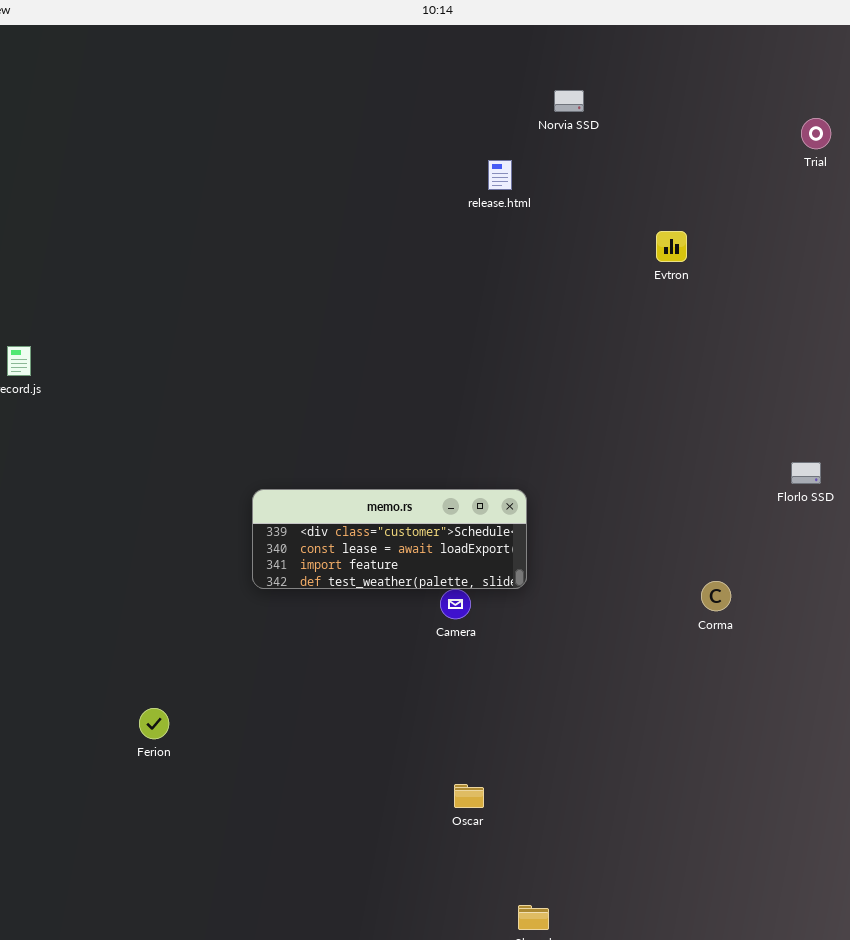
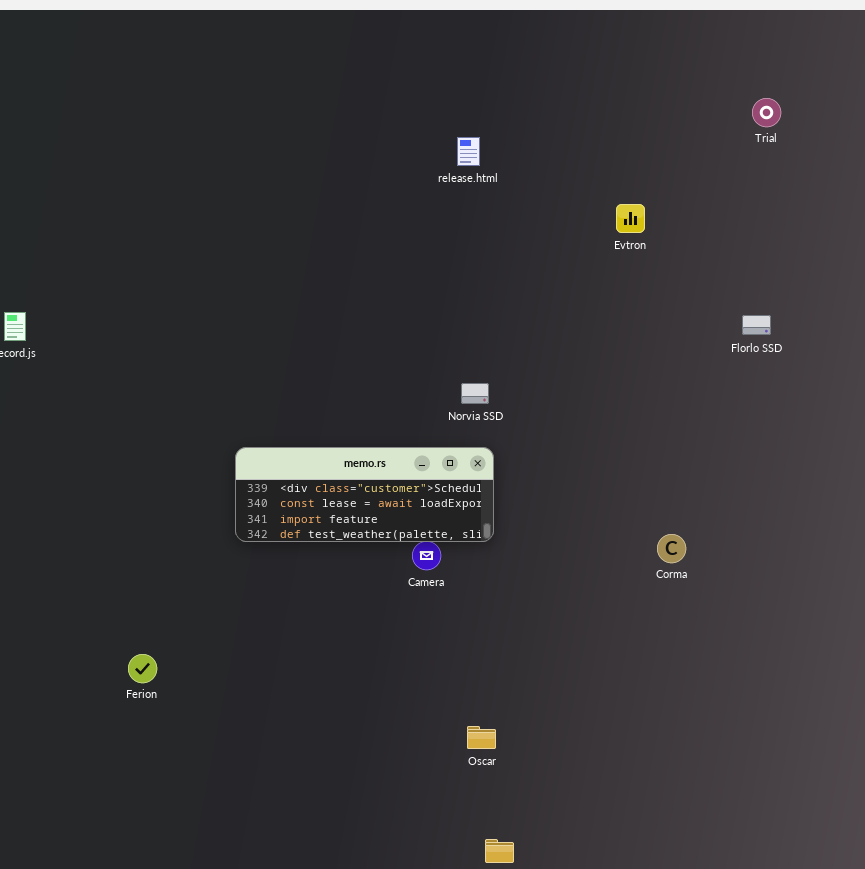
Norvia SSD: [554,90,584,112] -> [461,383,489,404], moved
Florlo SSD: [791,462,821,484] -> [742,315,771,335], moved
Oscar: [454,784,484,808] -> [467,726,496,749], moved

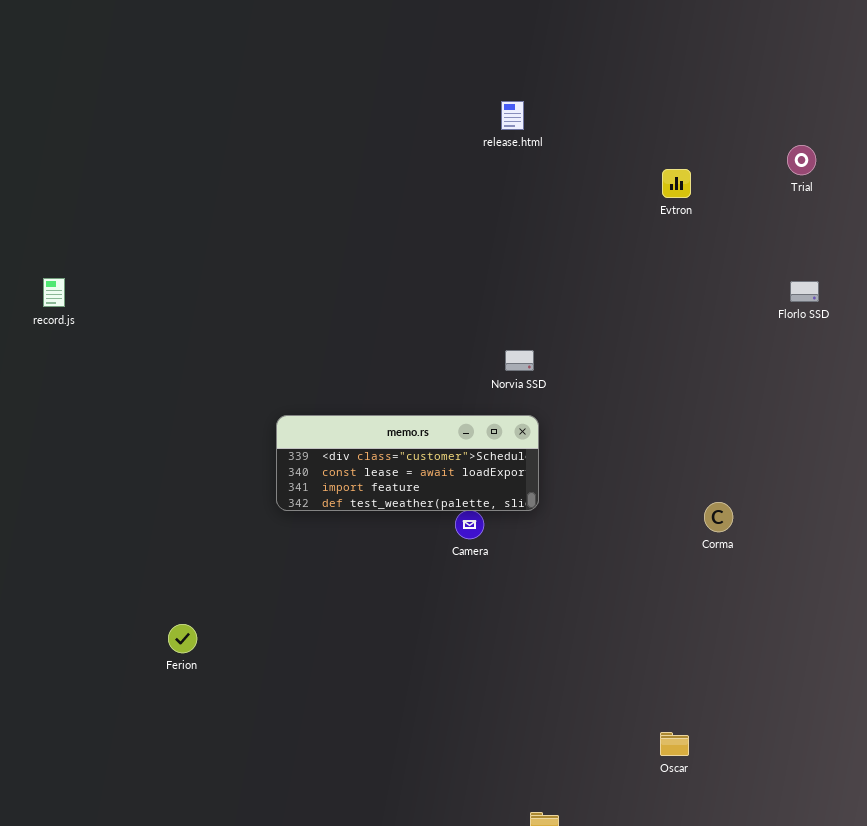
Trial: [752,98,781,127] -> [787,145,816,175], moved
Oscar: [467,726,496,749] -> [660,732,689,756], moved

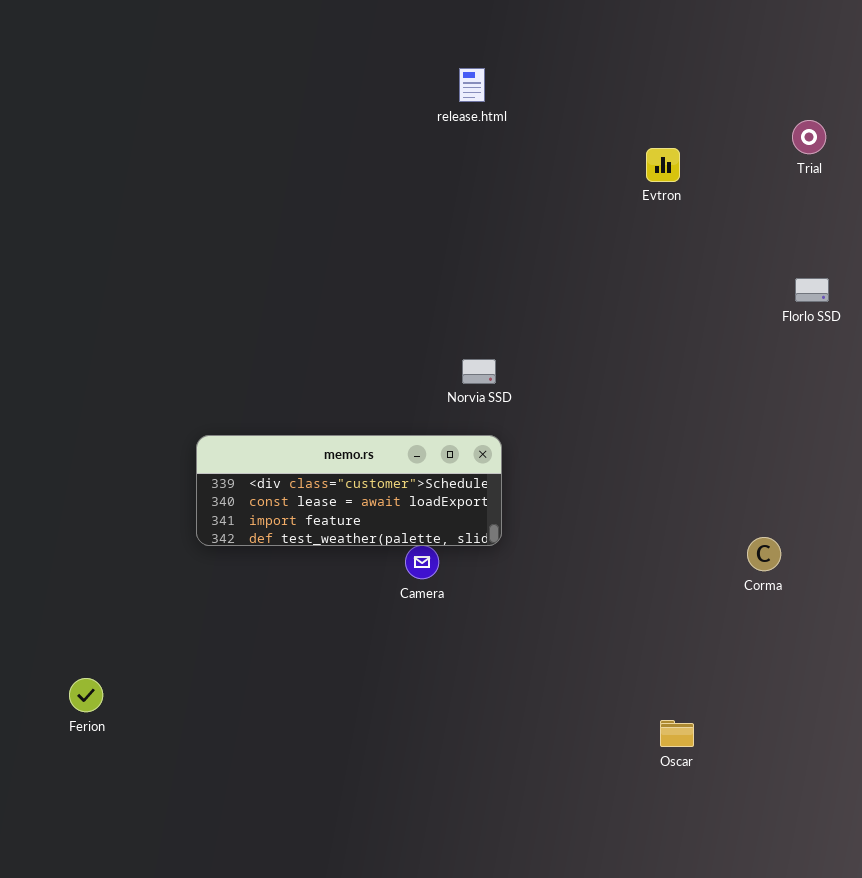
Corma: [704,502,733,532] -> [747,537,781,571], moved
Oscar: [660,732,689,756] -> [660,720,694,747], moved

